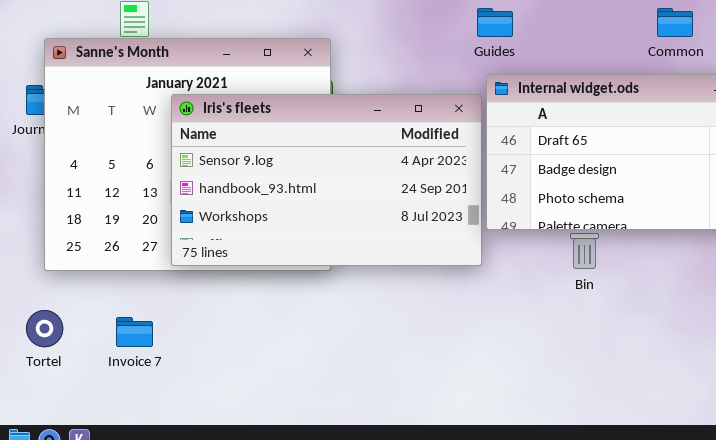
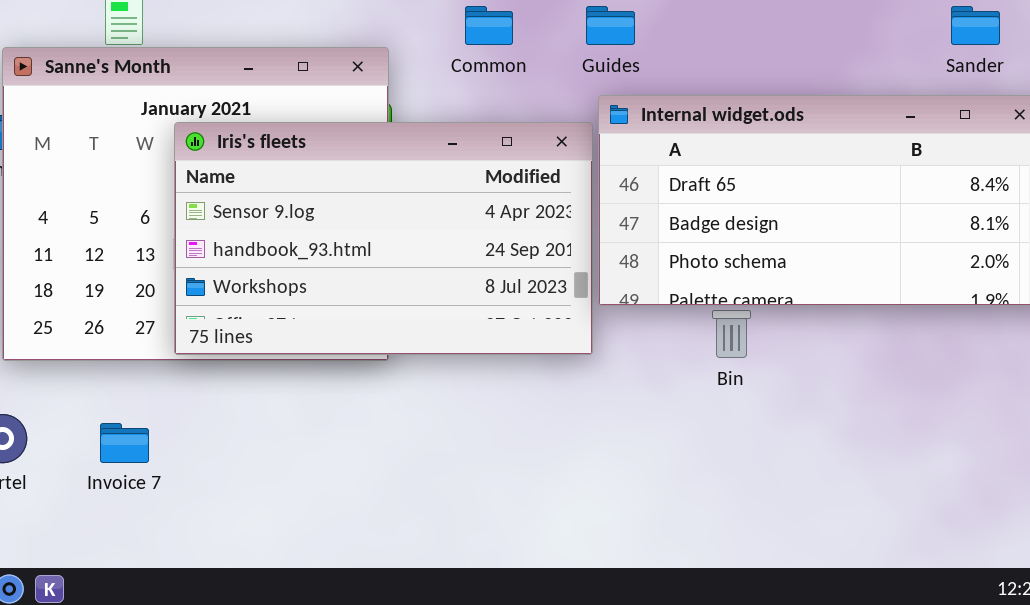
Common: [657,8,693,37] -> [465,6,513,45], moved

